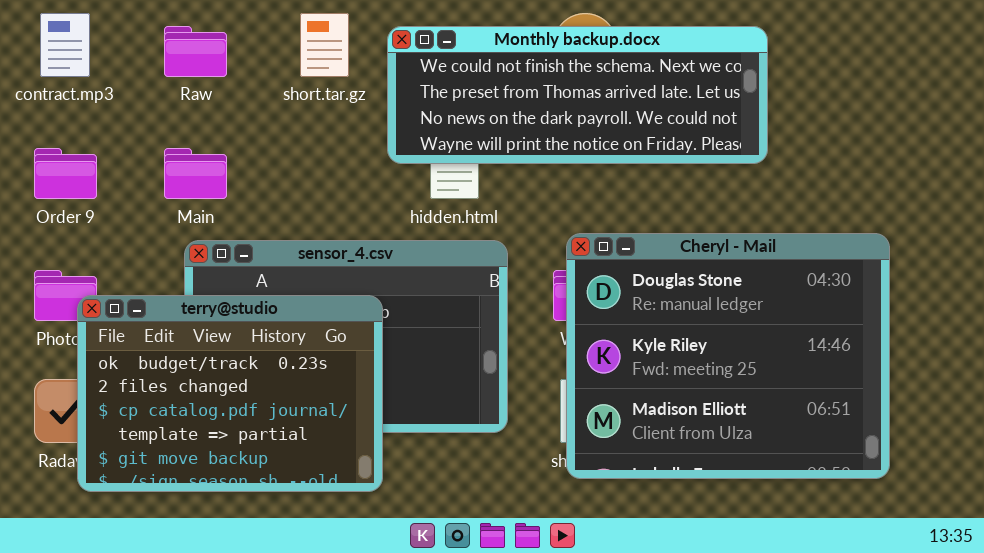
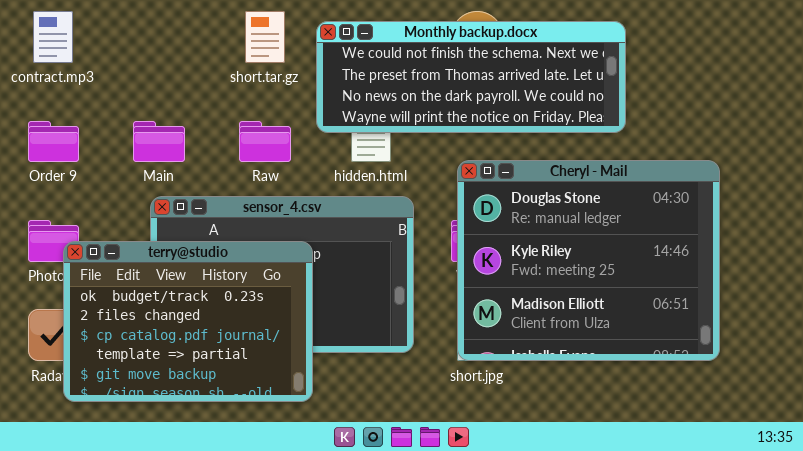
Raw: [164,26,227,77] -> [239,121,291,162], moved
Cheryl - Mail: [566,233,890,479] -> [457,160,720,361], moved

